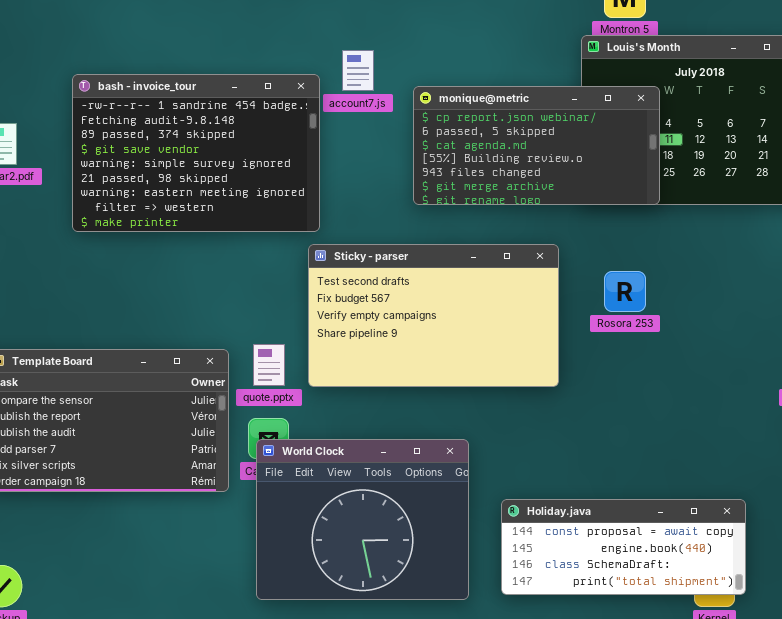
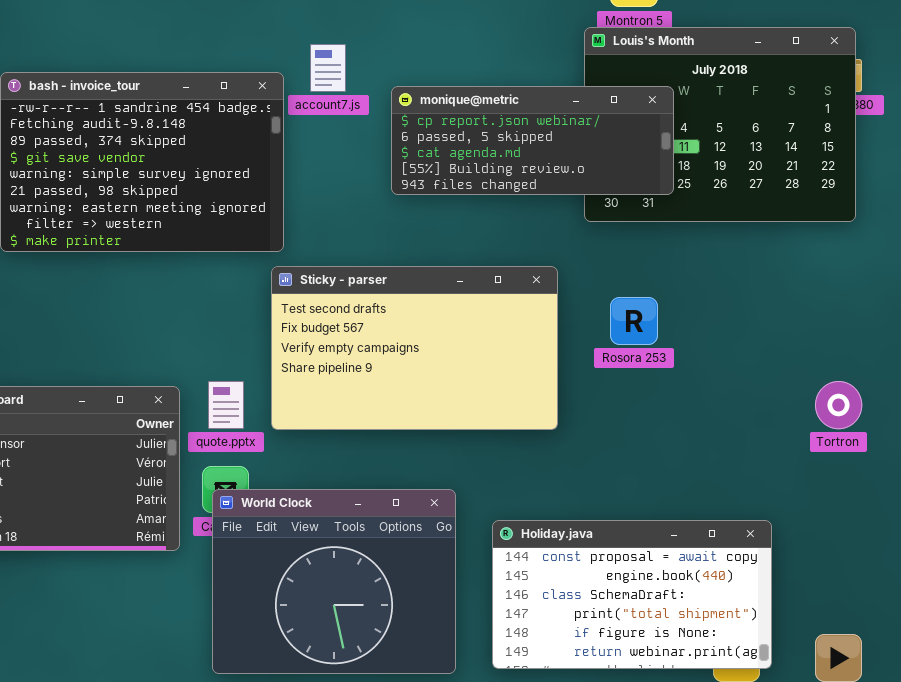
monique@metric: [413,86,660,205] -> [391,86,674,195], resized
Holiday.java: [501,499,746,595] -> [492,520,772,669], resized

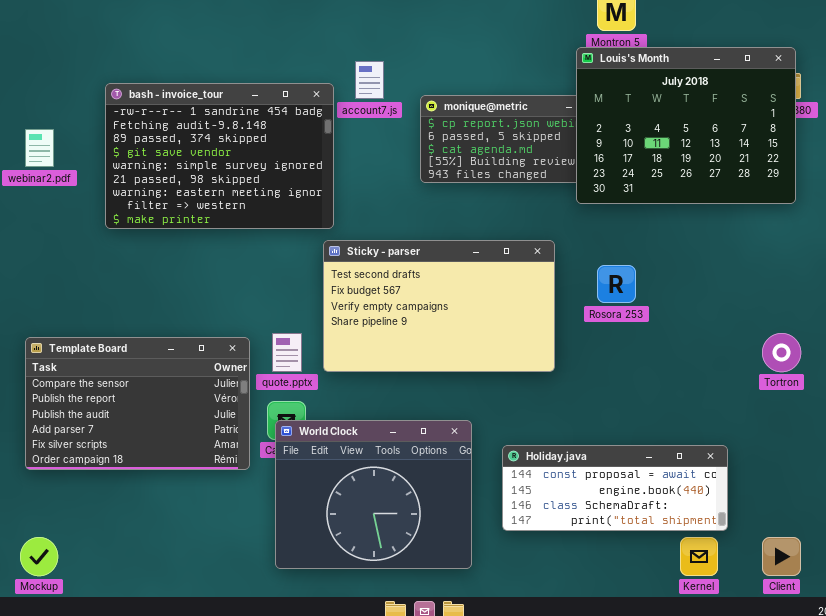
Louis's Month: [584,27,856,222] -> [576,47,796,204], raised
Holiday.java: [492,520,772,669] -> [502,445,728,531], resized

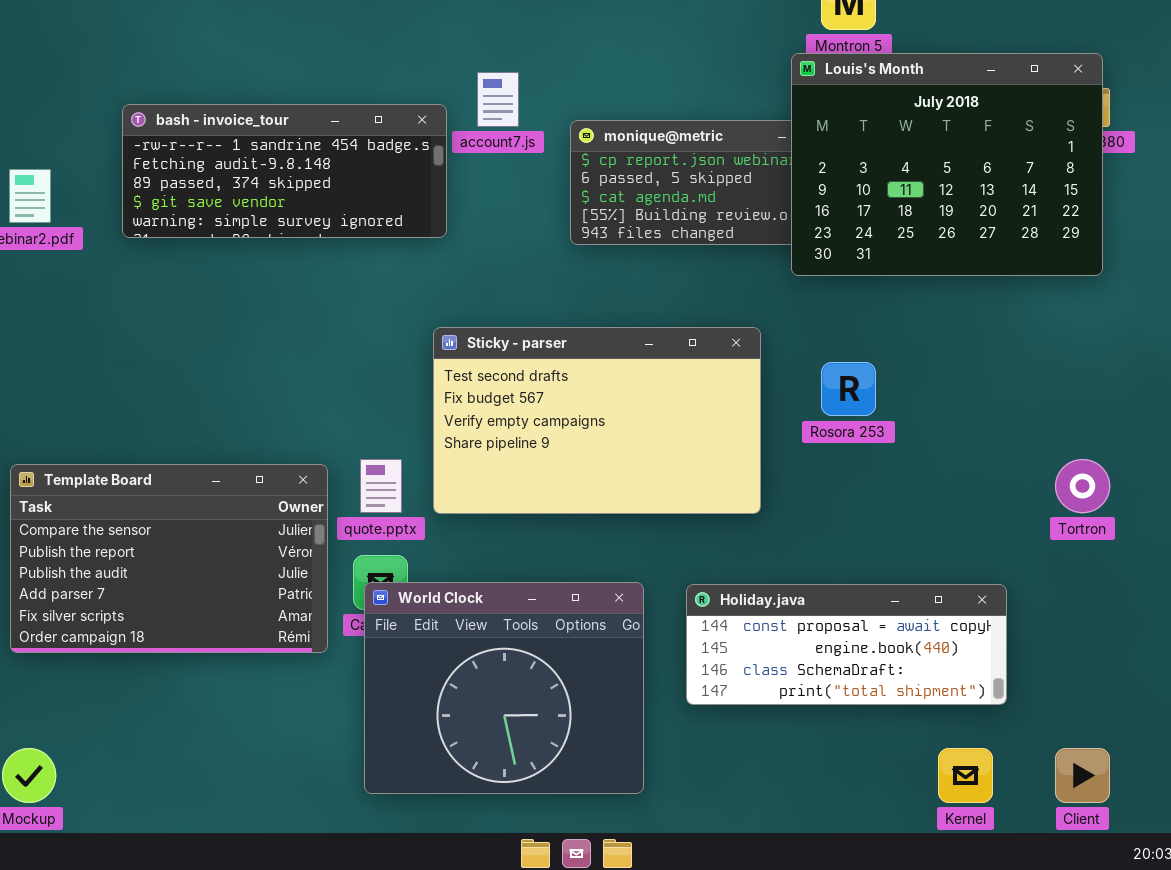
bash - invoice_tour: [105,83,334,229] -> [122,104,447,238], resized
Holiday.java: [502,445,728,531] -> [686,584,1007,705], moved

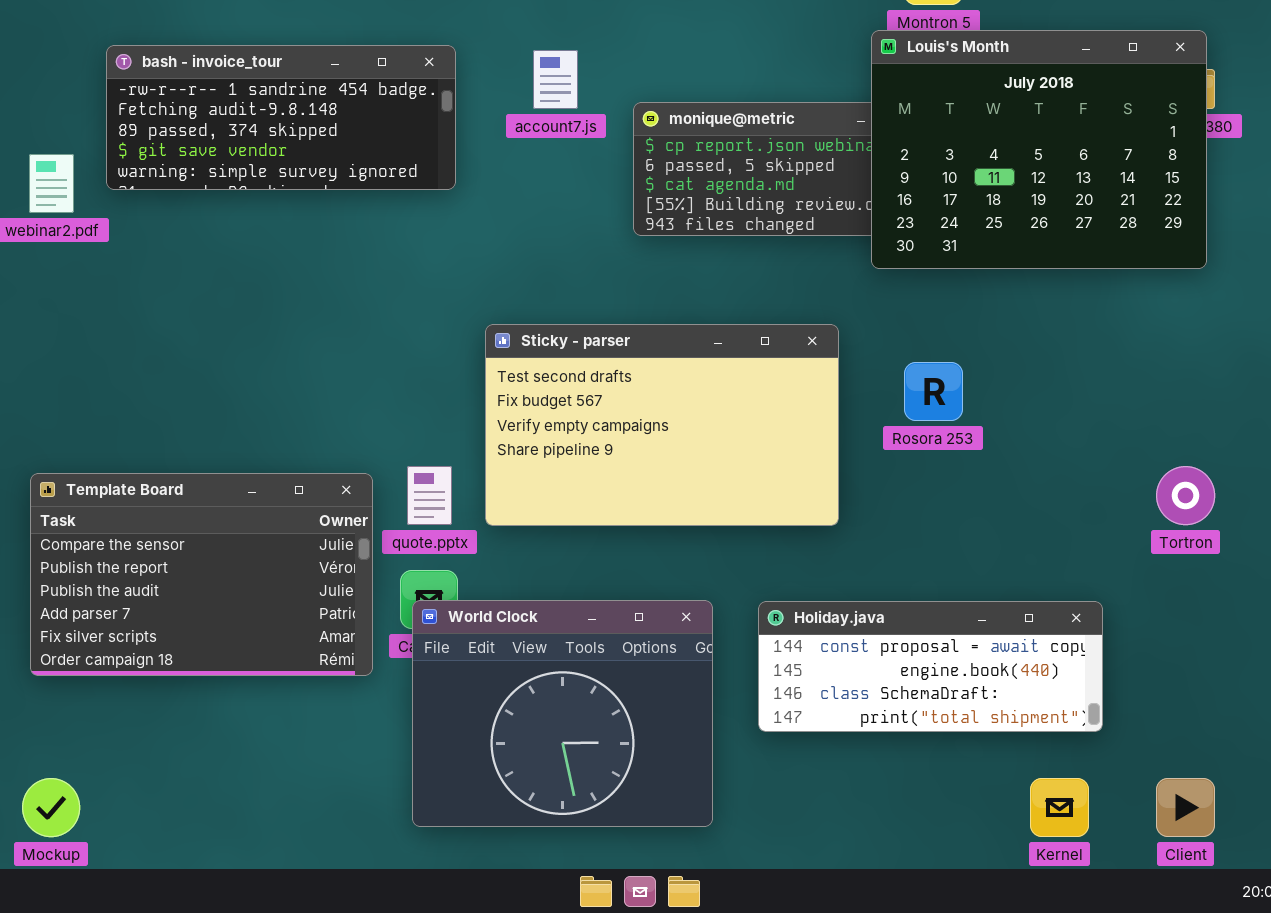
bash - invoice_tour: [122,104,447,238] -> [106,45,456,190], moved

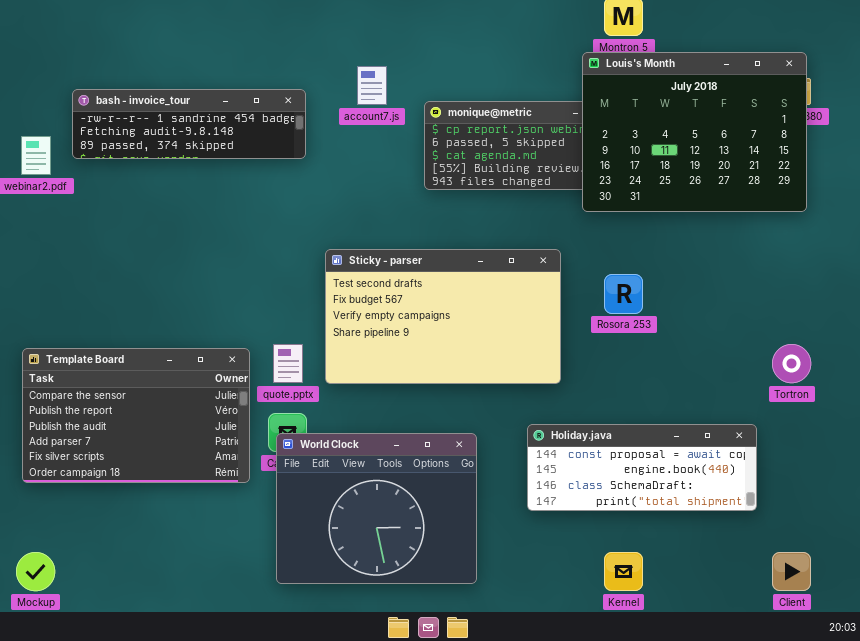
bash - invoice_tour: [106,45,456,190] -> [72,89,306,159], resized
Holiday.java: [758,601,1103,732] -> [527,424,757,511], moved
Kernel: [1030,778,1089,837] -> [604,552,643,591], moved

